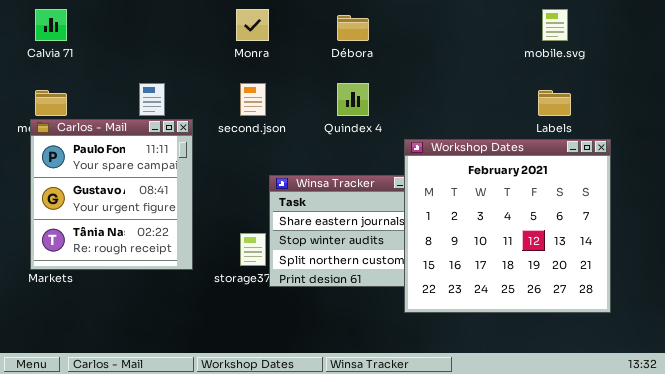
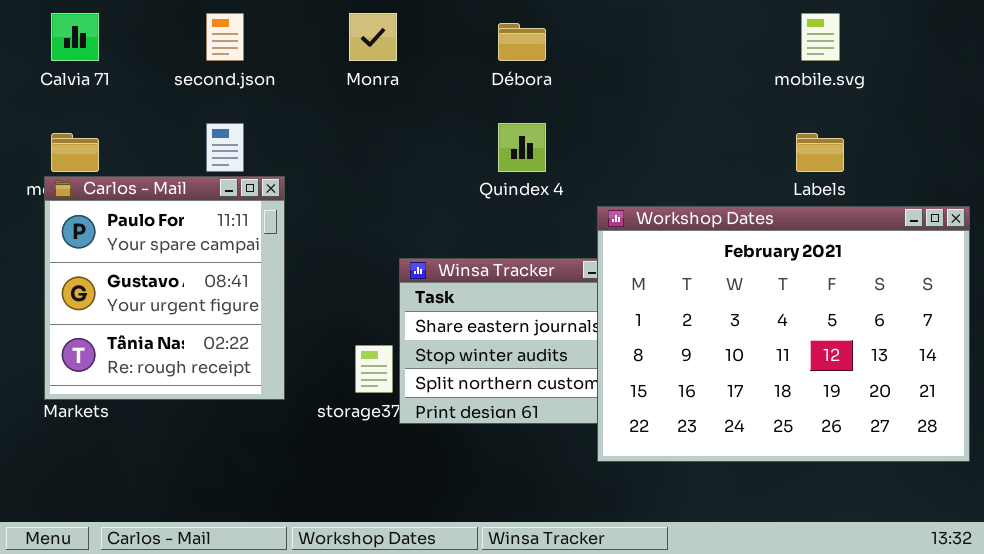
second.json: [240,83,266,116] -> [206,13,244,61], moved
Workshop Dates: [404,139,611,313] -> [597,206,970,462], resized

